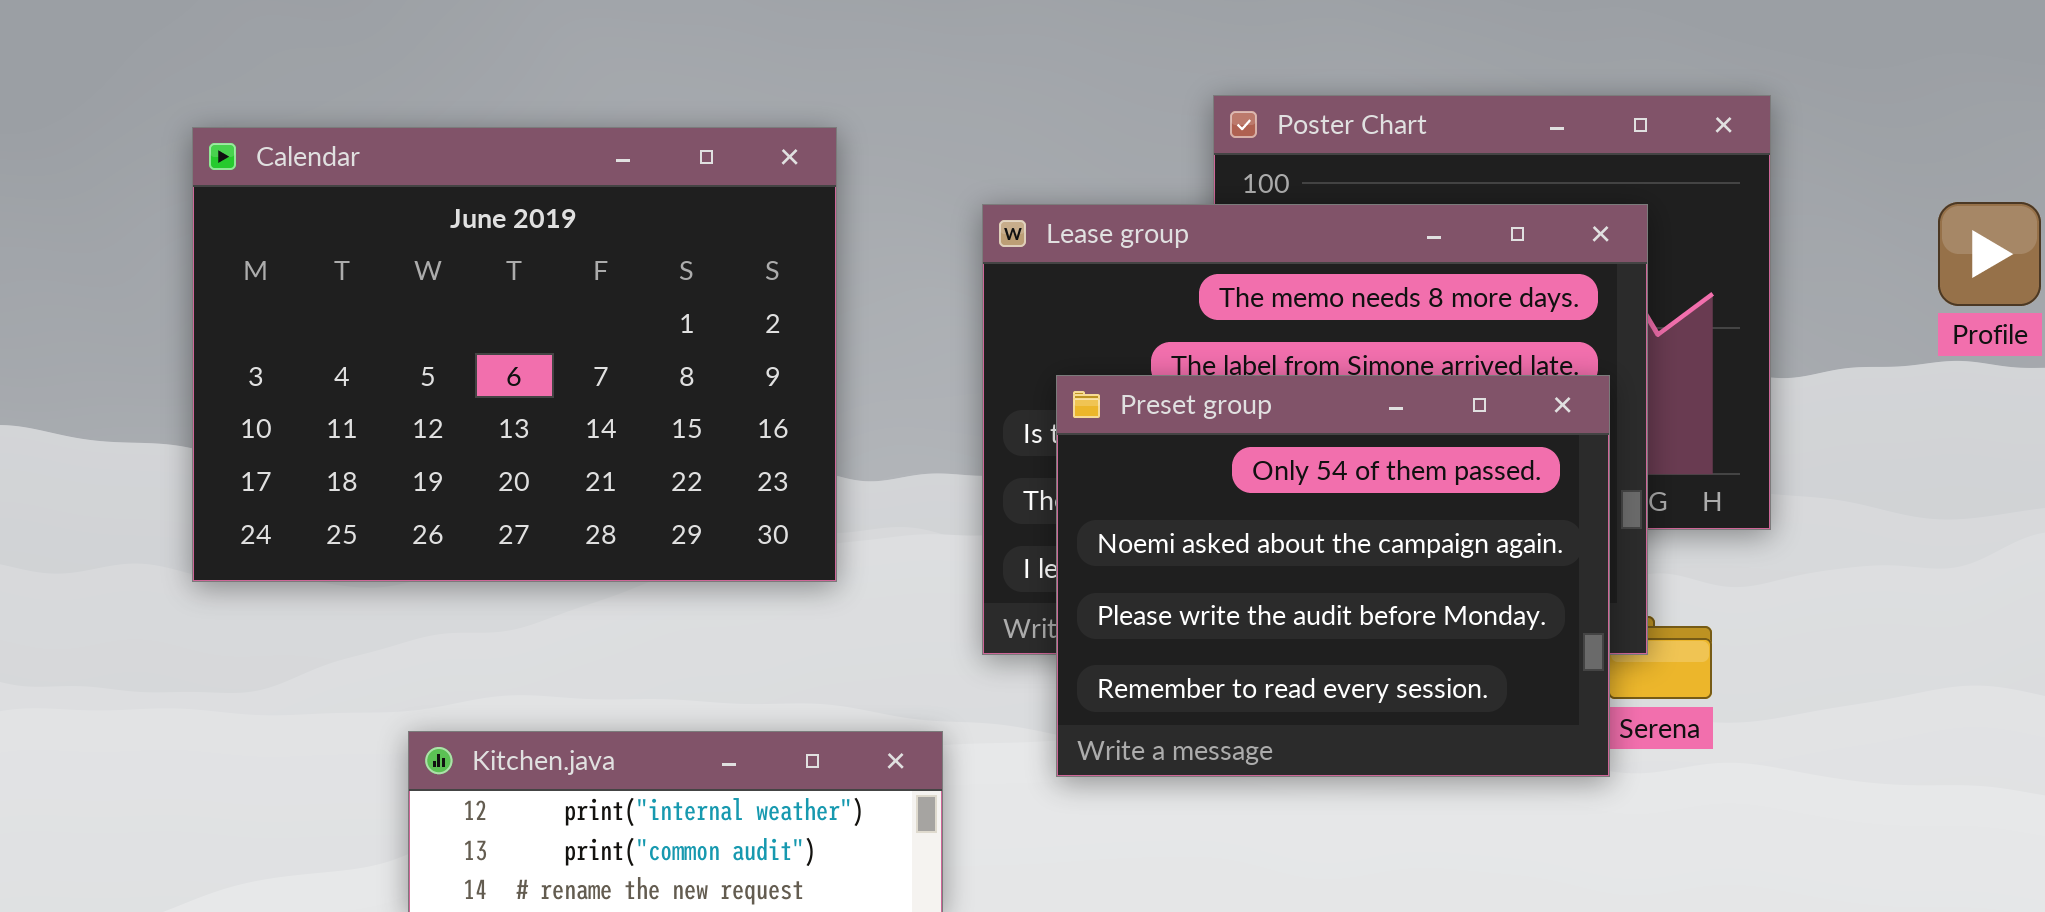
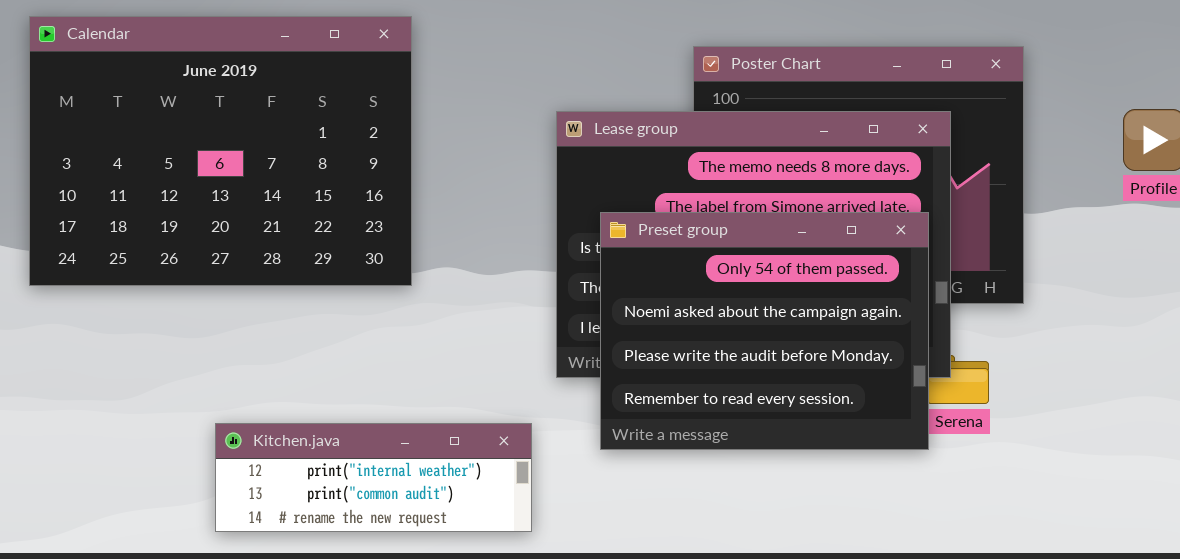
Calendar: [192,127,837,582] -> [29,16,412,286], moved

